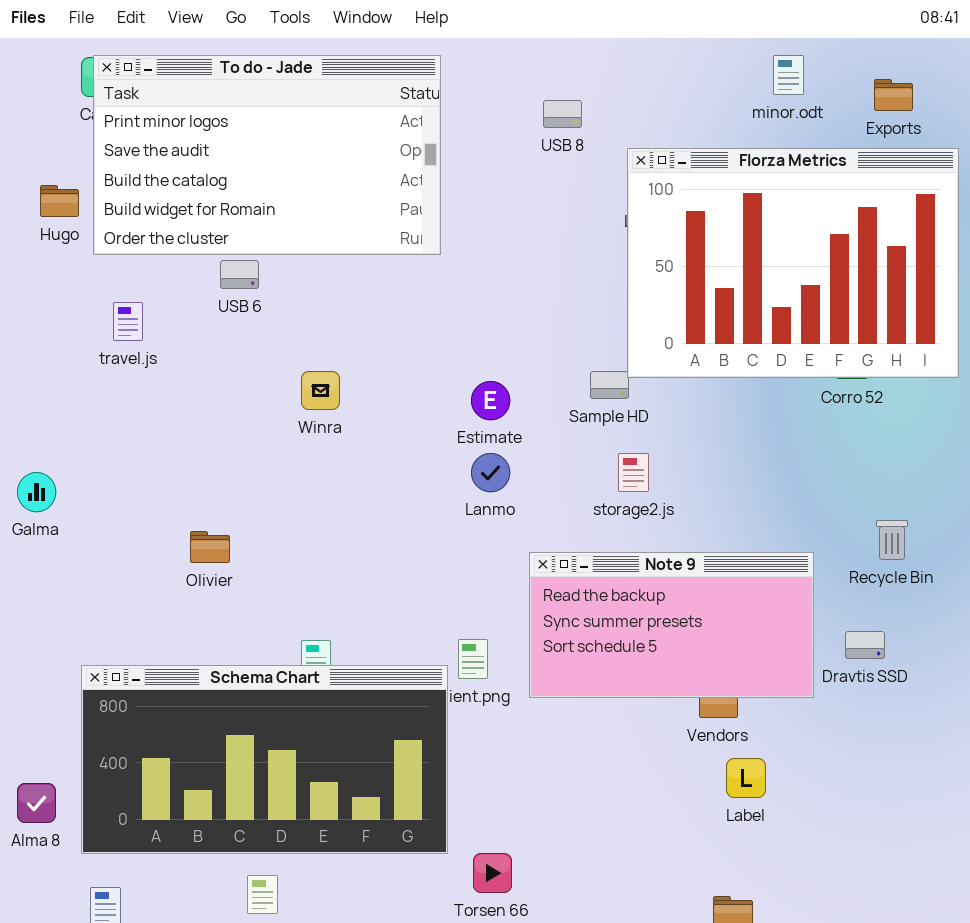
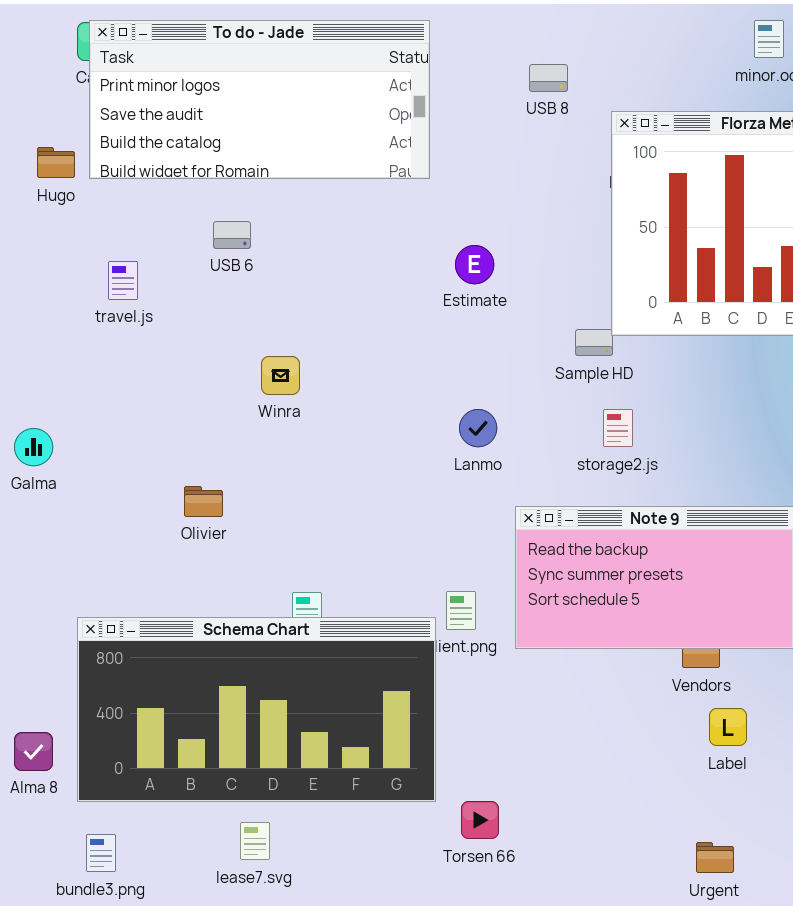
To do - Jade: [93,55,441,255] -> [89,20,430,179], resized
Winra: [301,371,340,410] -> [261,356,300,395], moved
Estimate: [471,381,510,420] -> [455,245,494,284], moved

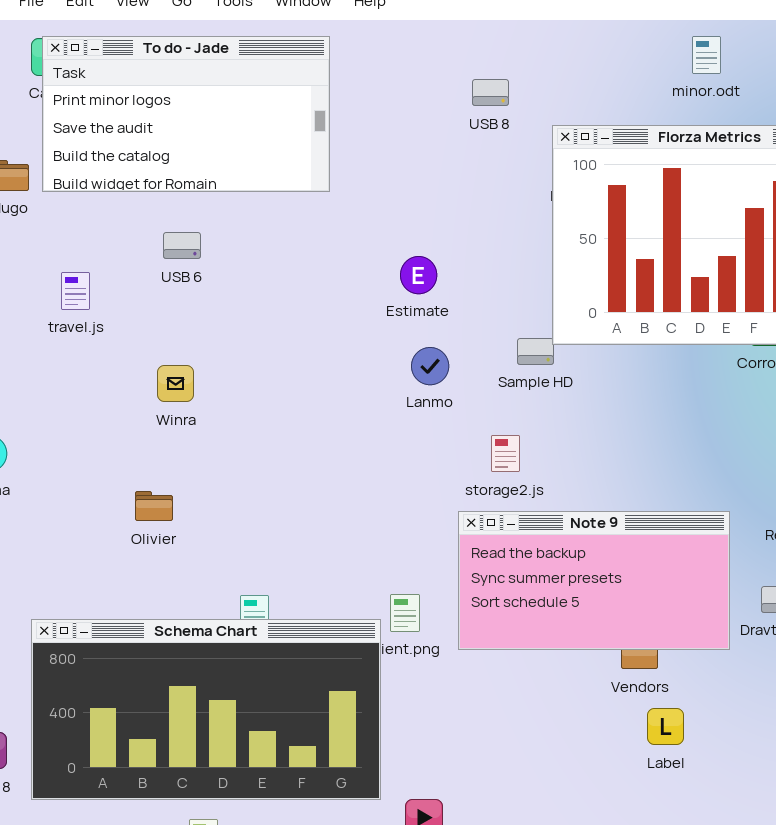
To do - Jade: [89,20,430,179] -> [42,36,330,192], resized
Winra: [261,356,300,395] -> [157,365,194,402], moved
Lanmo: [459,409,497,447] -> [411,347,449,385], moved
storage2.js: [603,409,633,447] -> [491,435,520,472], moved

